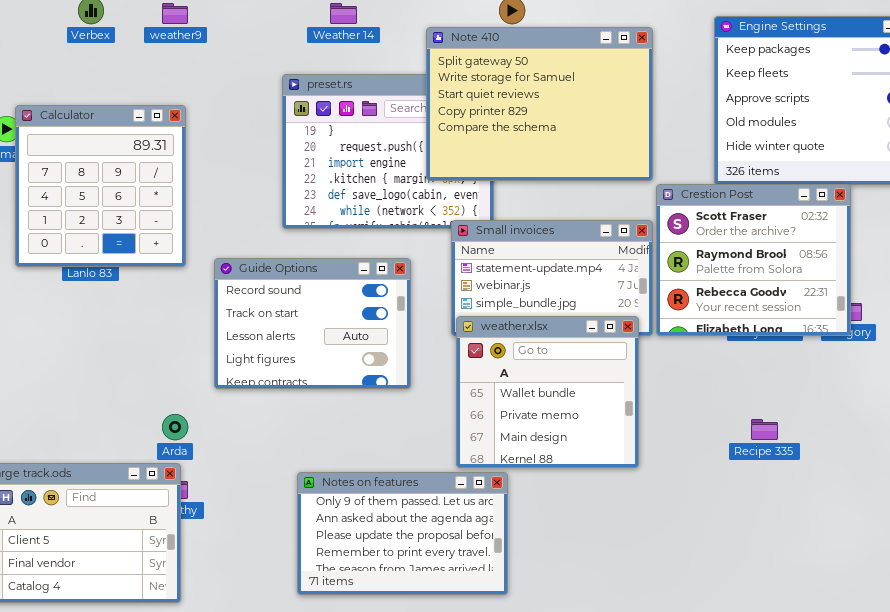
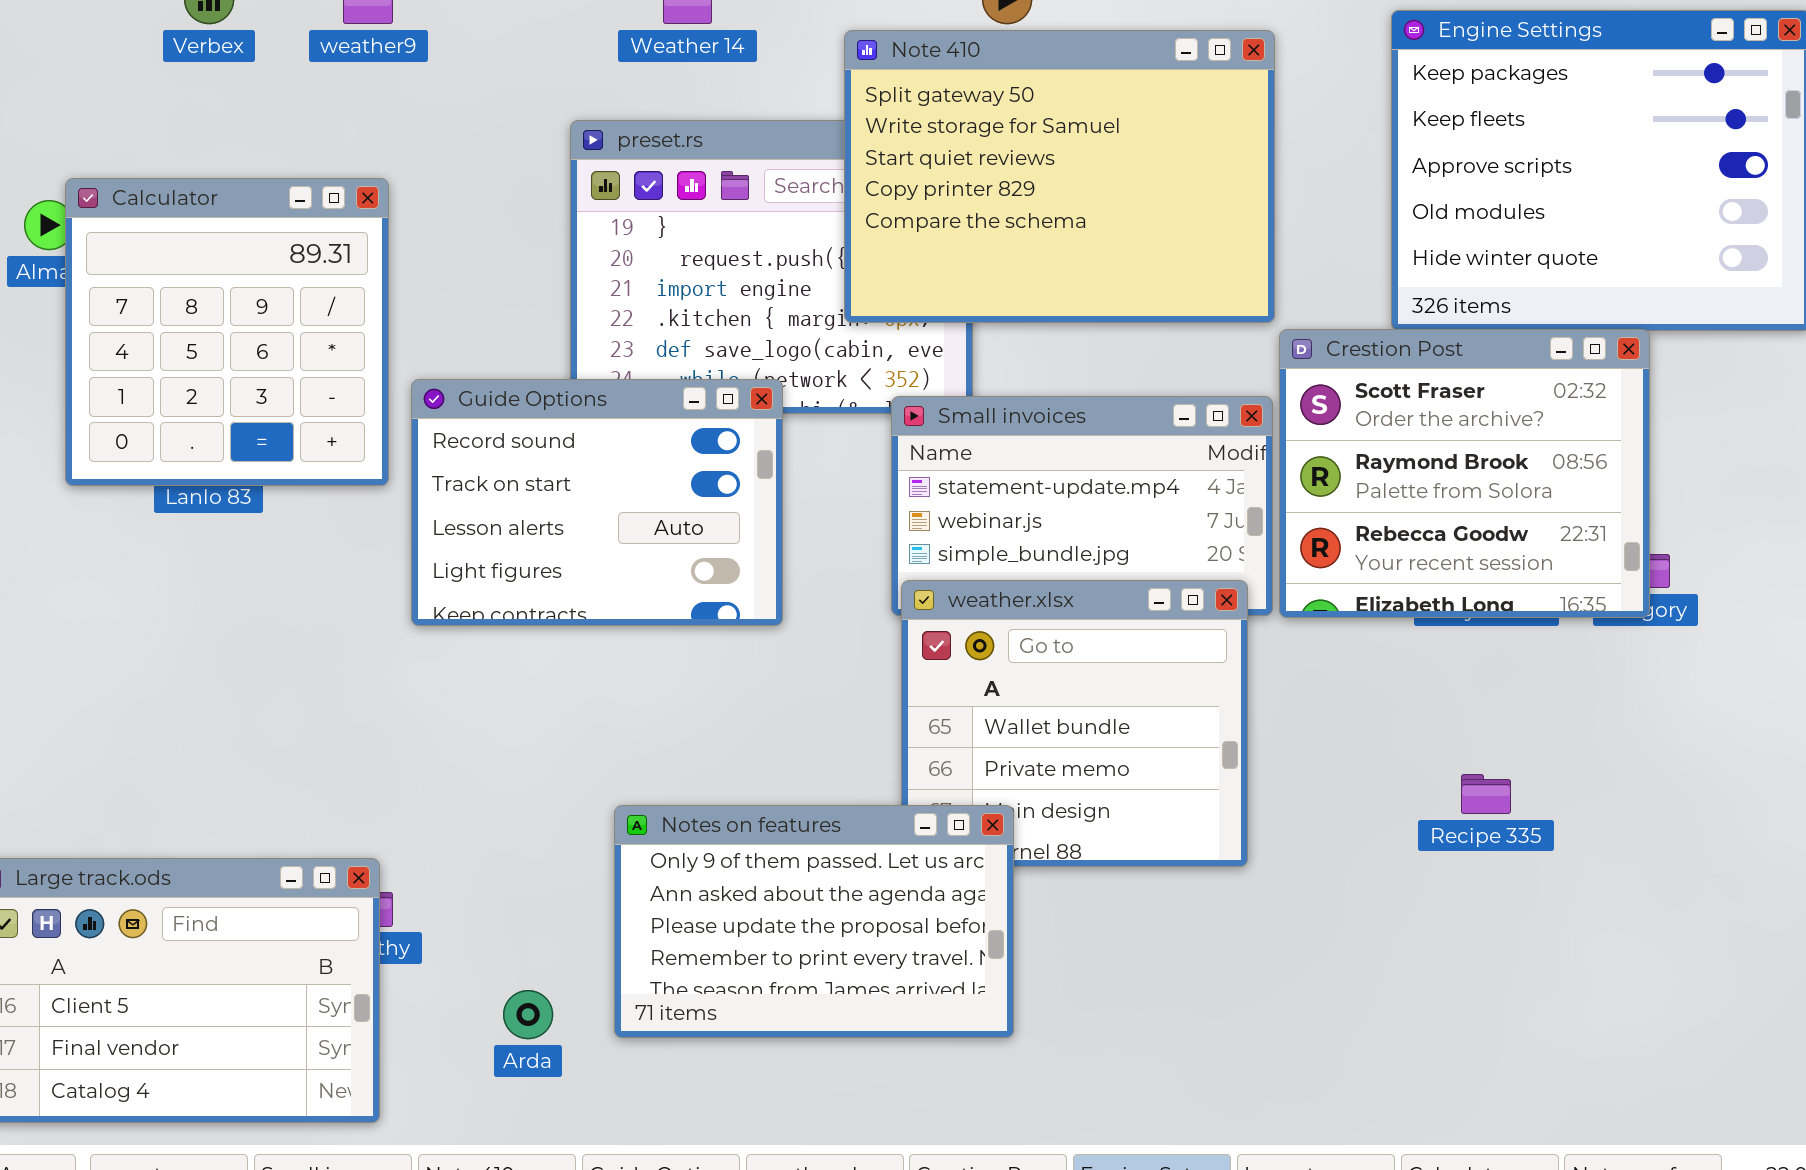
Guide Options: [214,258,411,389] -> [411,379,783,626], moved
Arda: [162,414,188,440] -> [503,990,553,1039], moved
Notes on features: [297,472,508,595] -> [614,805,1014,1038], moved

